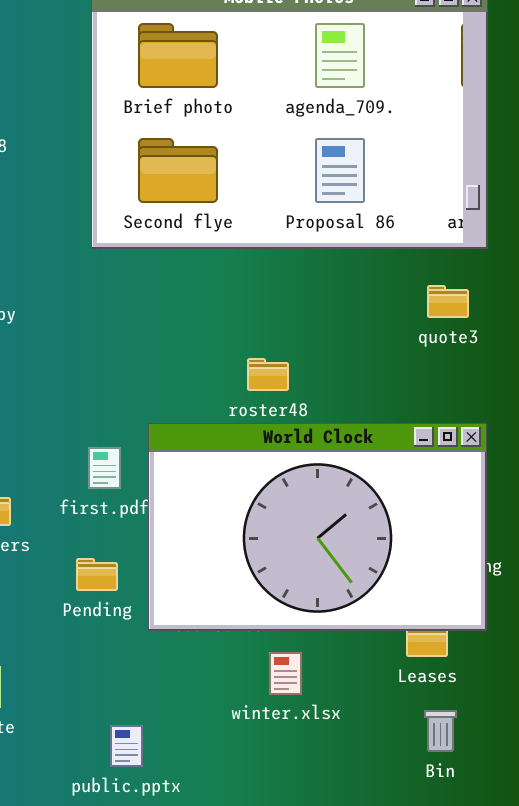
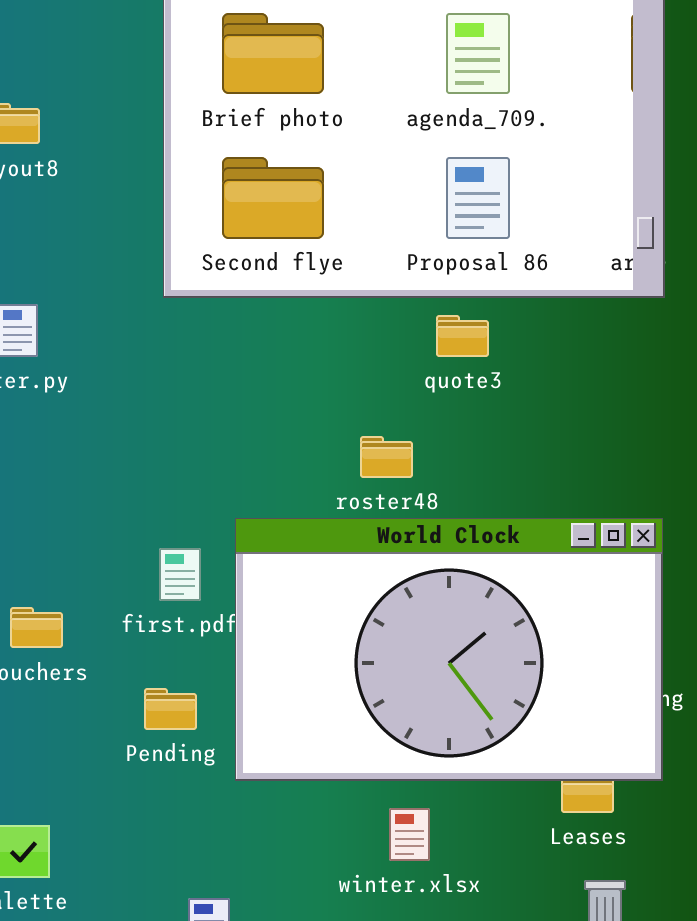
quote3: [427,285,469,318] -> [436,315,489,357], moved

